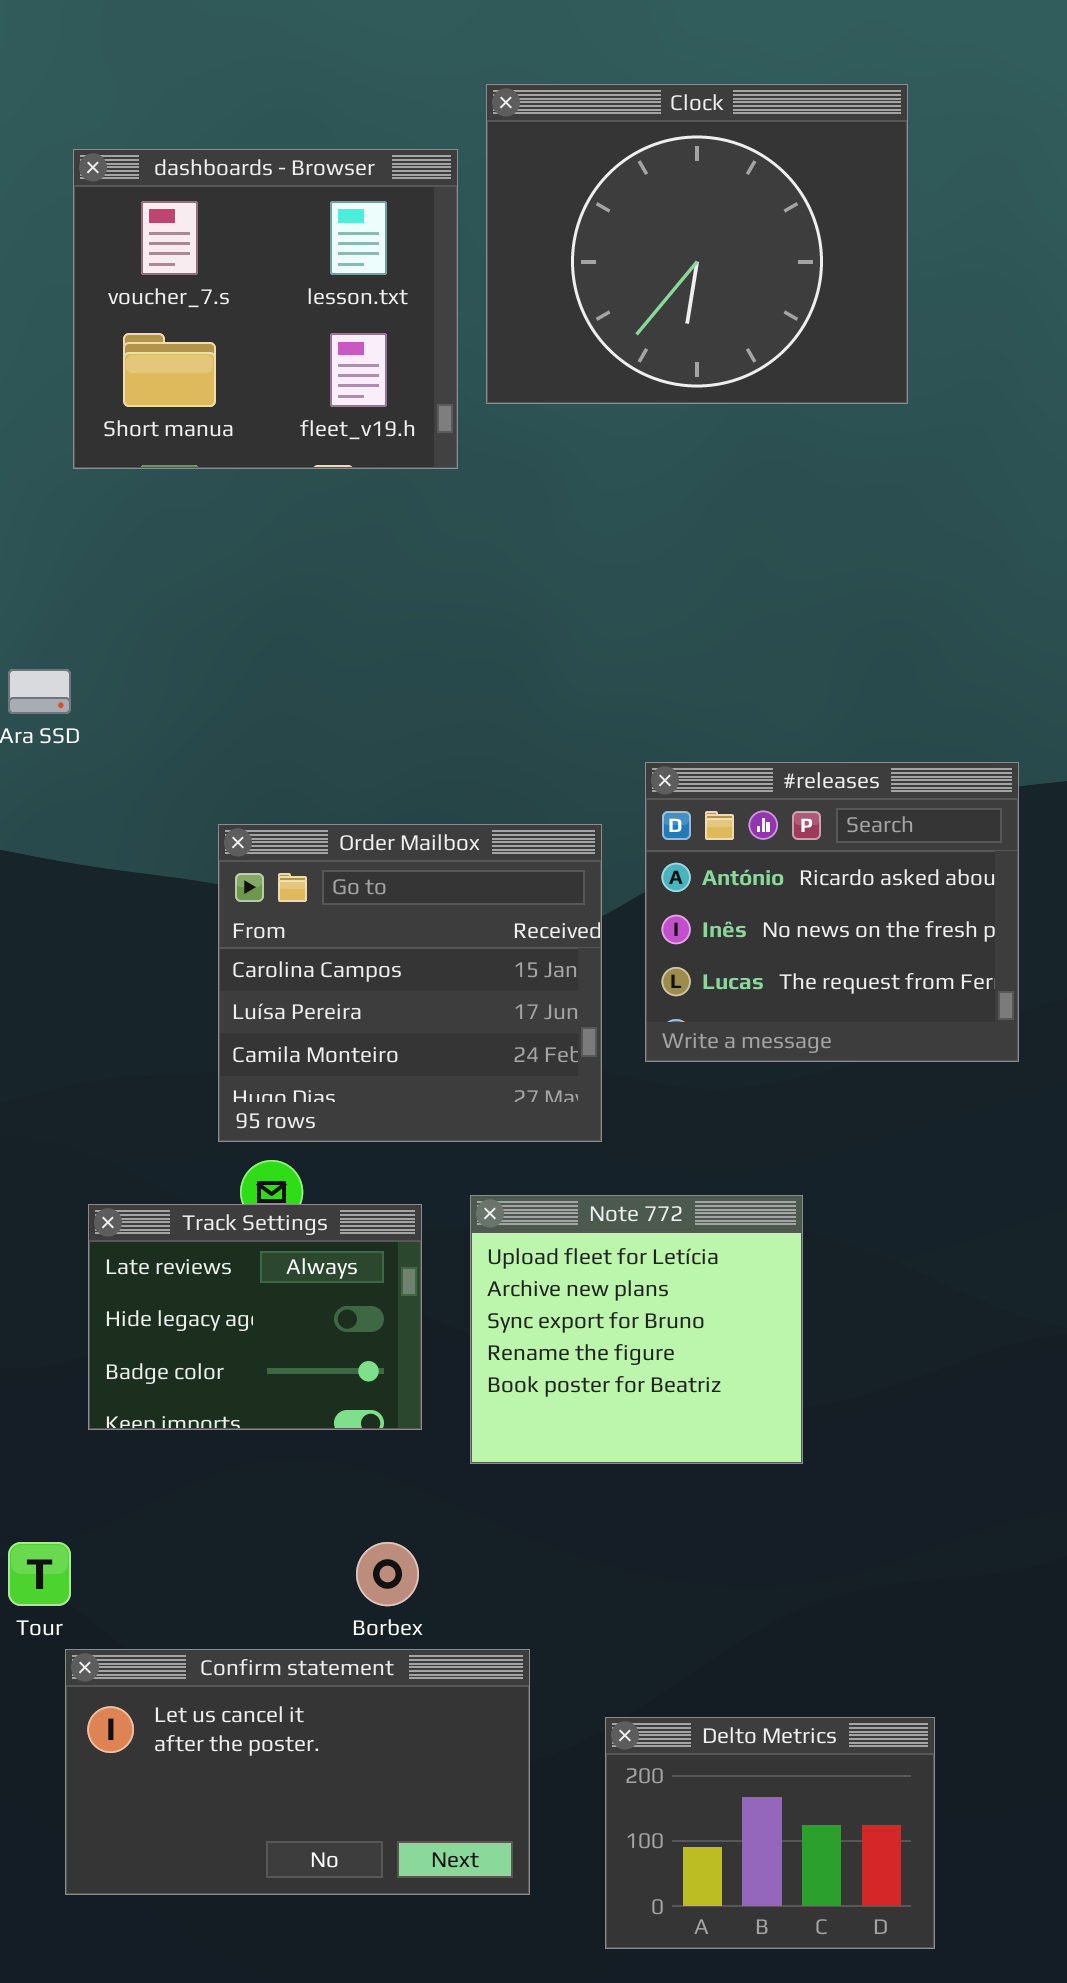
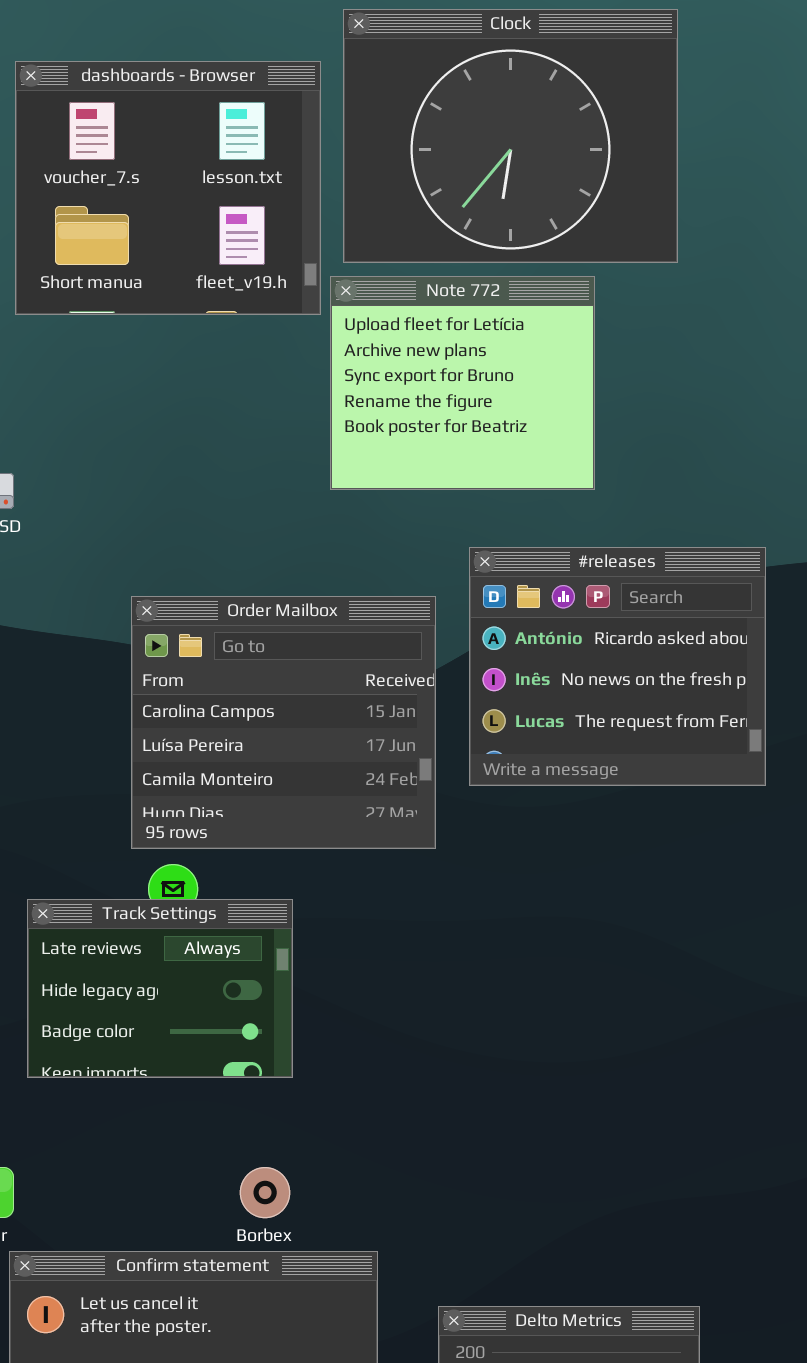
Note 772: [470,1195,803,1464] -> [330,276,595,490], moved

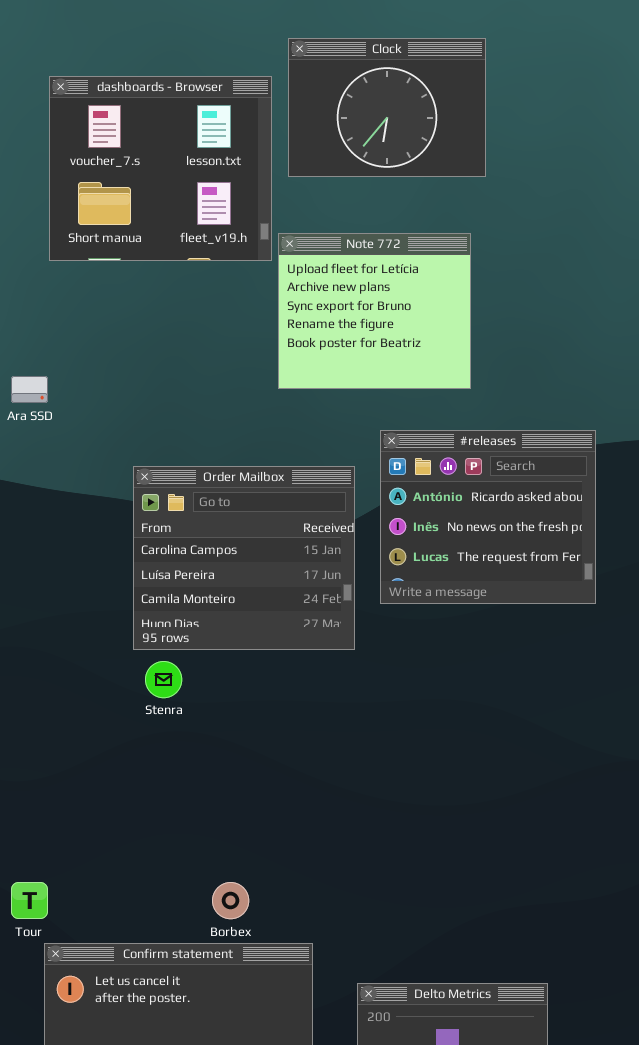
Clock: [343,9,678,263] -> [288,38,486,177], resized
Track Settings: [27,899,293,1078] -> none, closed

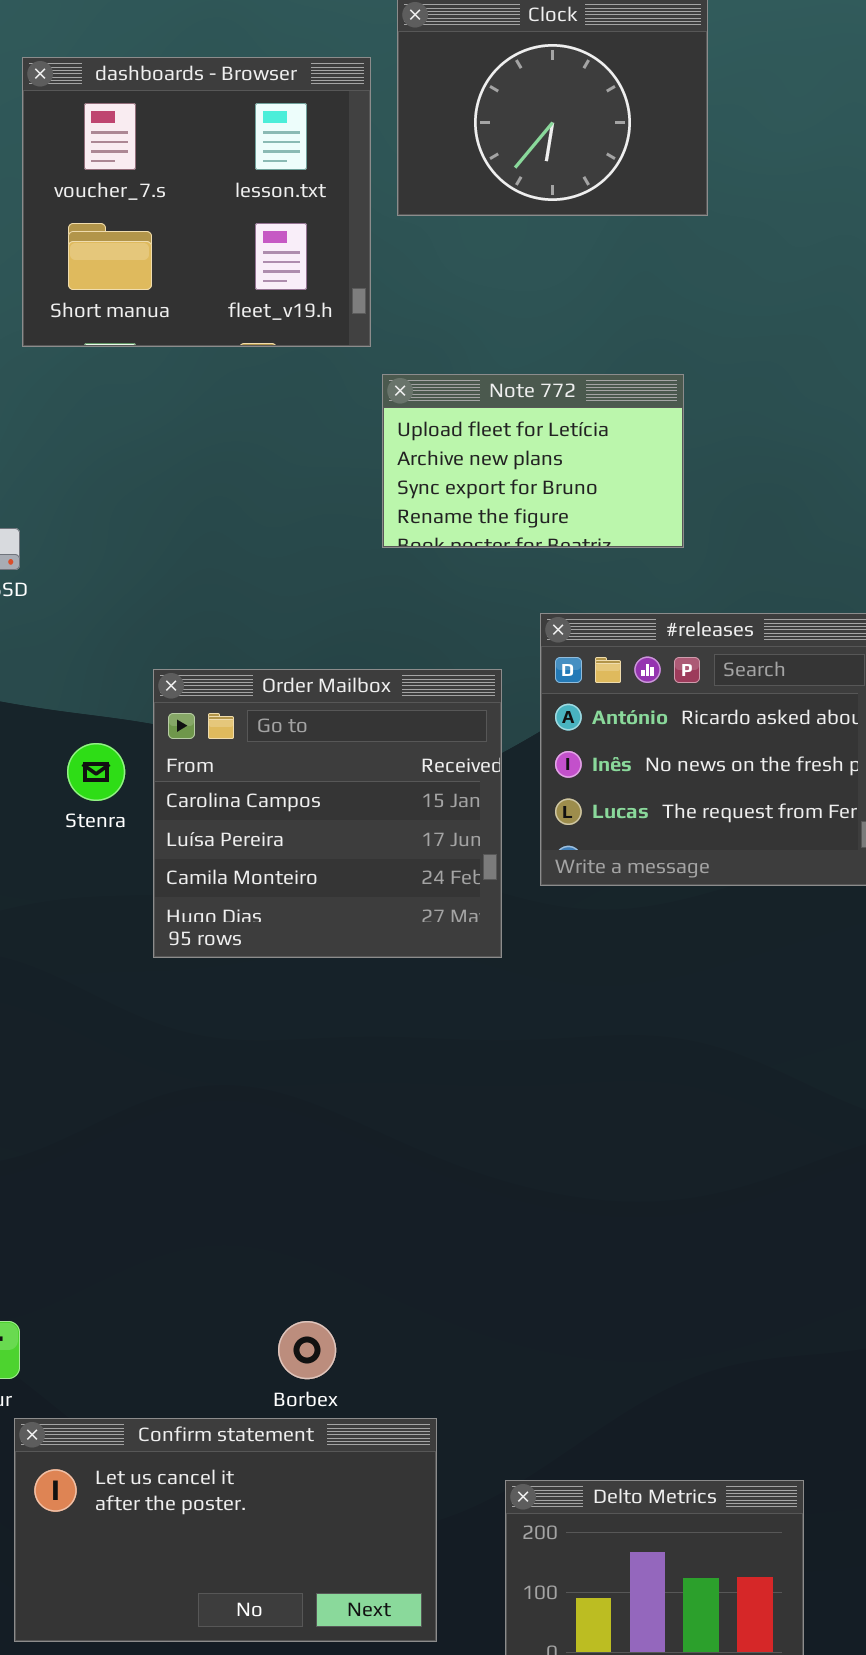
Note 772: [278,233,471,389] -> [382,374,684,548], resized
Stenra: [145,661,182,698] -> [67,743,125,801], moved

